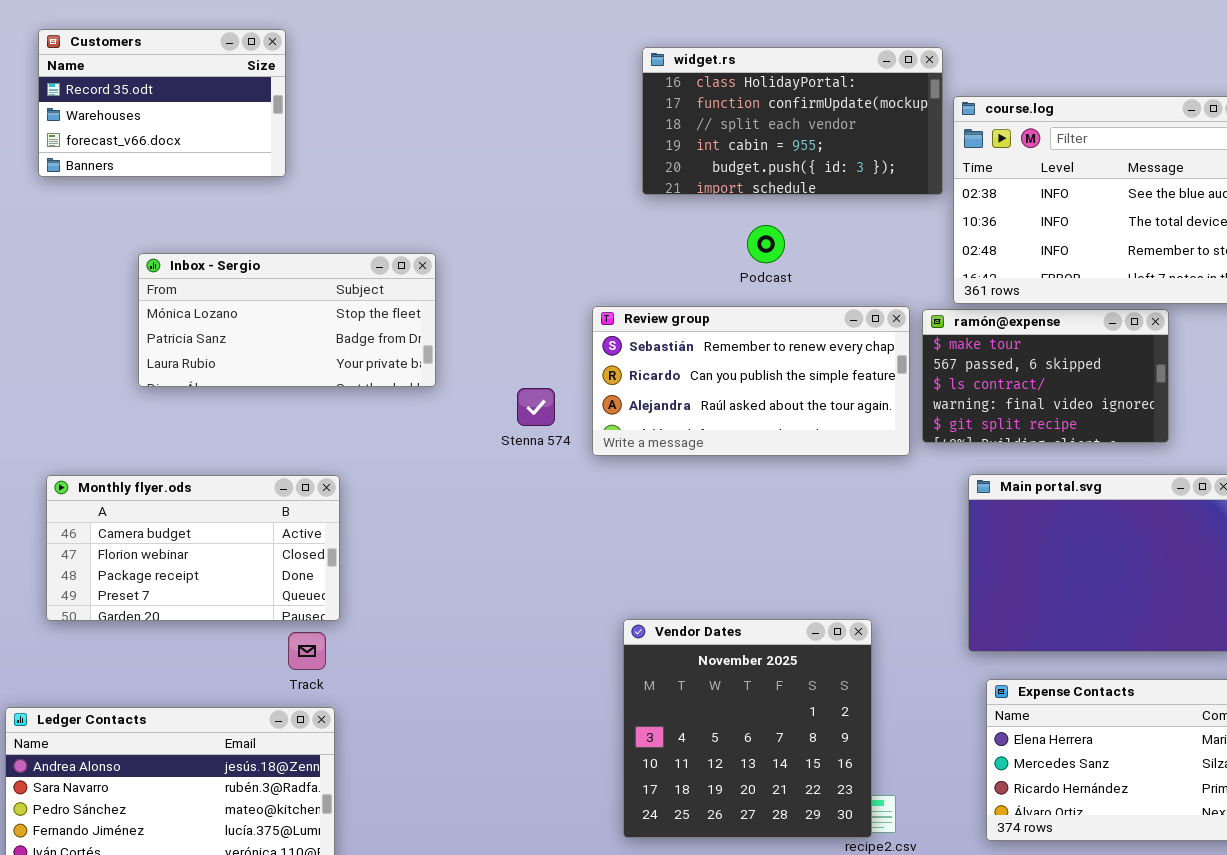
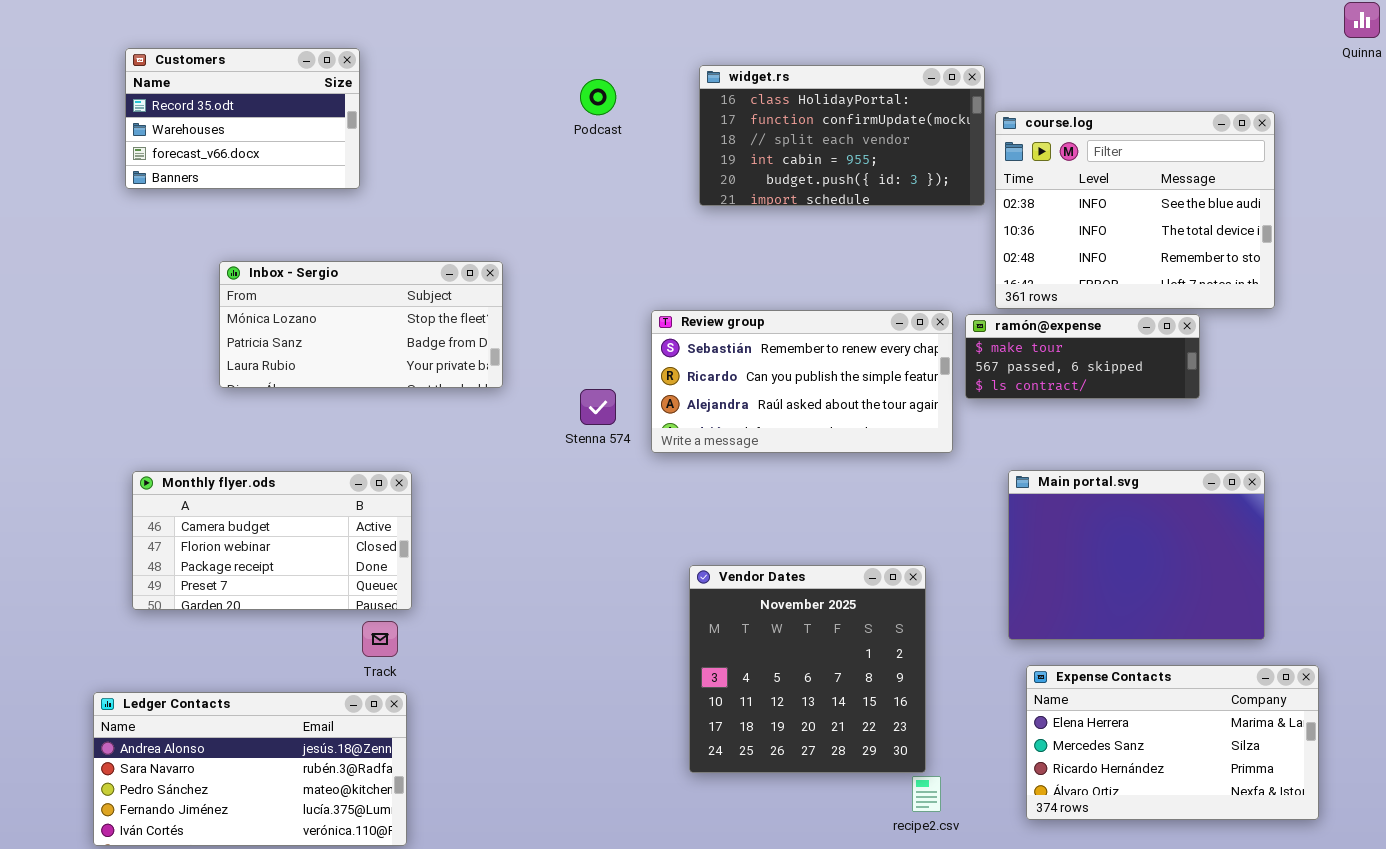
Podcast: [747,225,785,263] -> [580,79,616,115], moved
ramón@expense: [922,309,1169,443] -> [965,314,1200,399], resized
Vendor Dates: [623,619,872,838] -> [689,565,926,773], moved

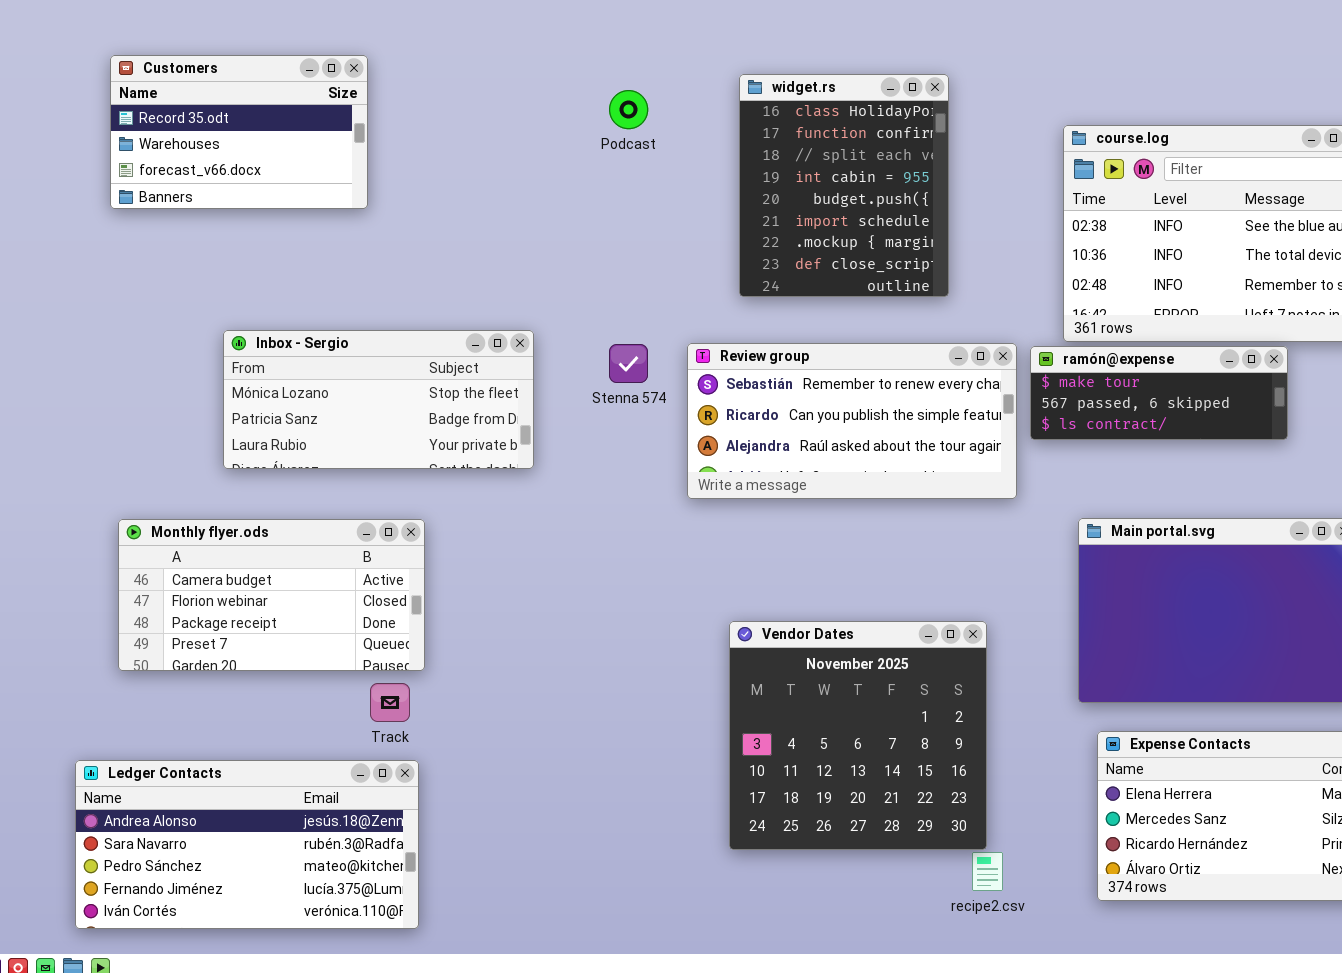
widget.rs: [699,65,985,206] -> [739,74,949,297], resized
Inbox - Sergio: [219,261,503,388] -> [223,330,534,469], moved
Stenna 574: [580,389,616,425] -> [609,344,648,383], moved

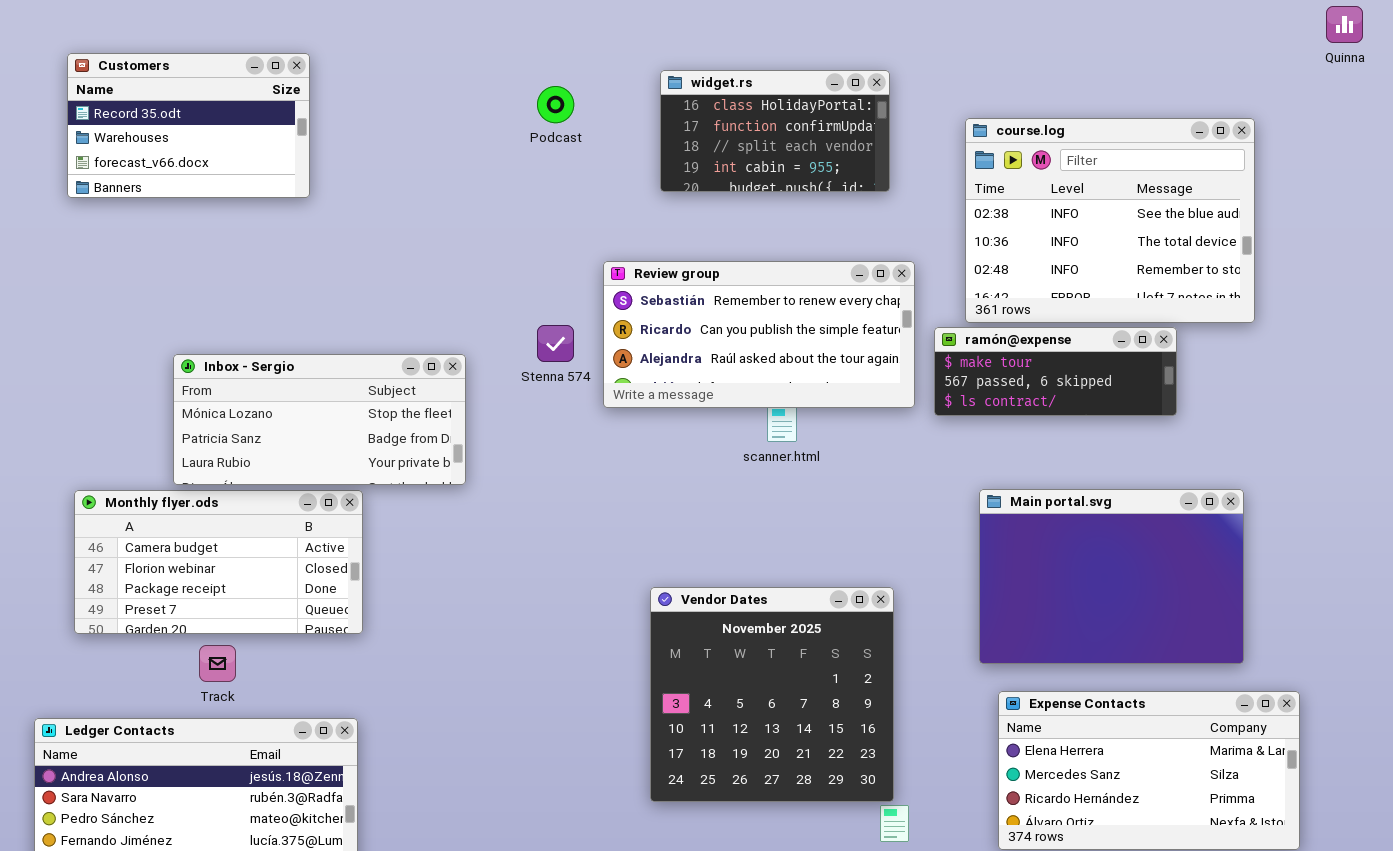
widget.rs: [739,74,949,297] -> [660,70,890,192], resized
Inbox - Sergio: [223,330,534,469] -> [173,354,466,485], moved
Review group: [687,343,1017,499] -> [603,261,915,408], moved
Track: [370,683,410,722] -> [199,645,236,682], moved

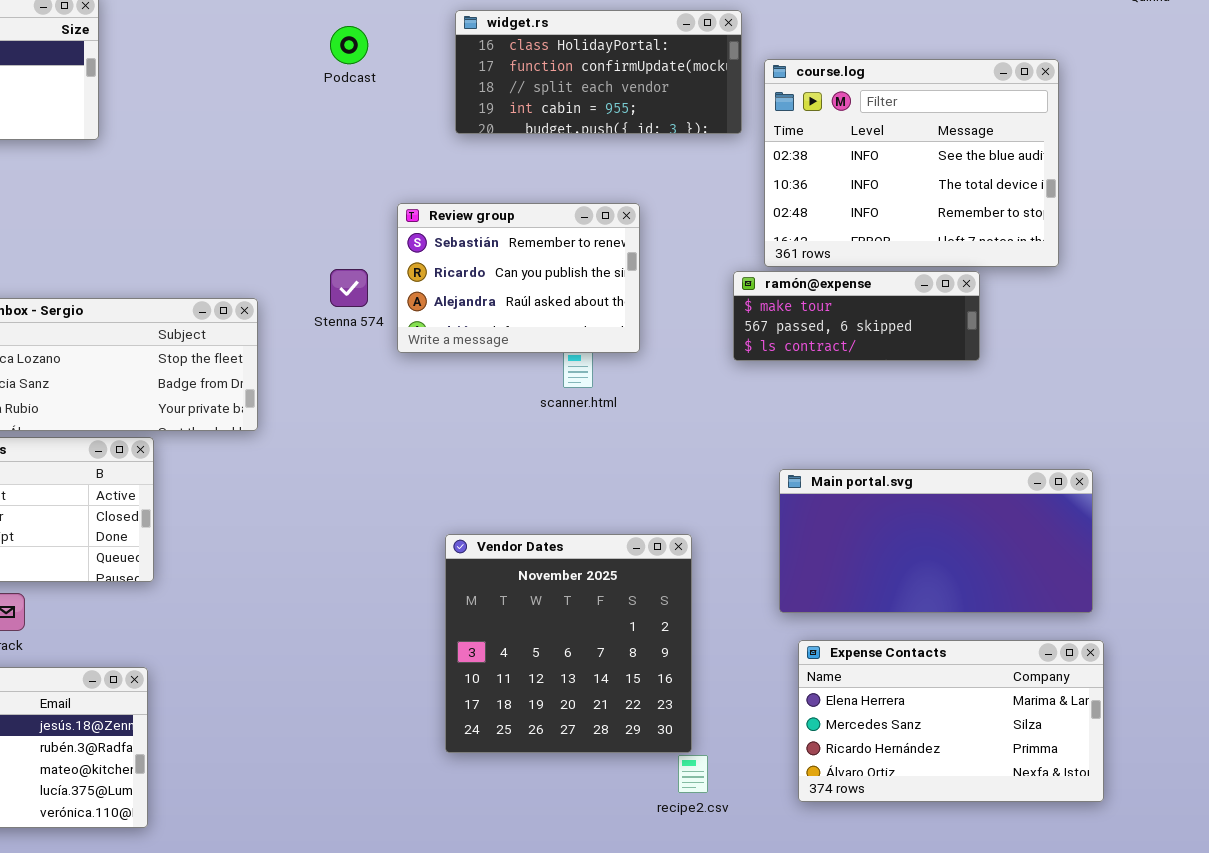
widget.rs: [660,70,890,192] -> [455,10,742,134], resized
Review group: [603,261,915,408] -> [397,203,640,353], resized
Main portal.svg: [979,489,1244,664] -> [779,469,1093,613], resized

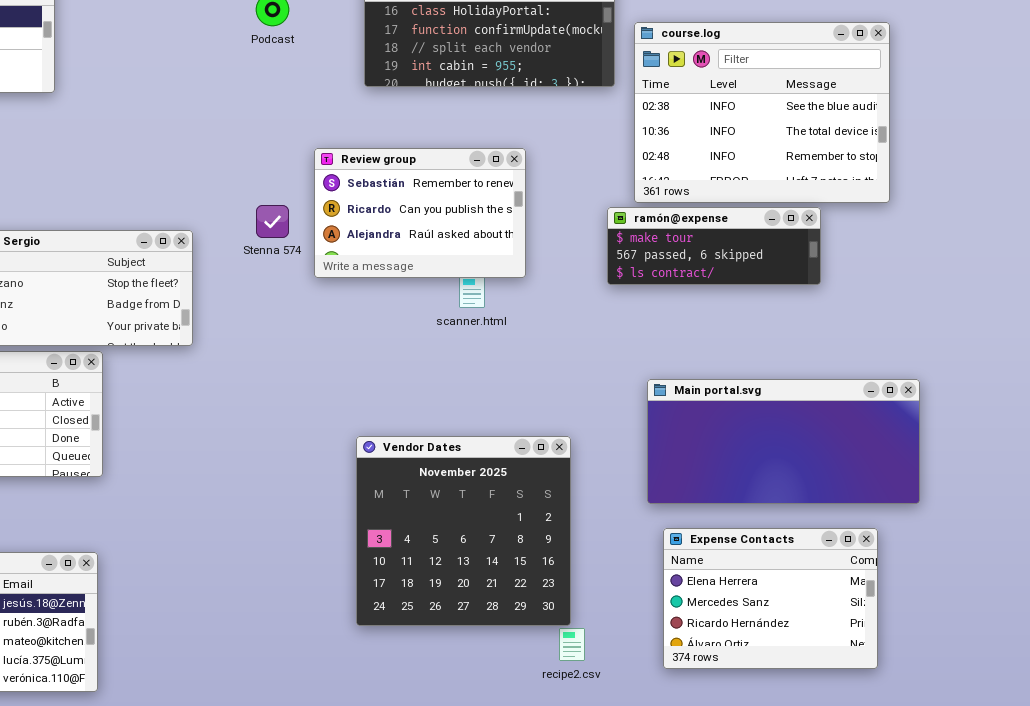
Expense Contacts: [798,640,1104,802] -> [663,528,878,669], resized

